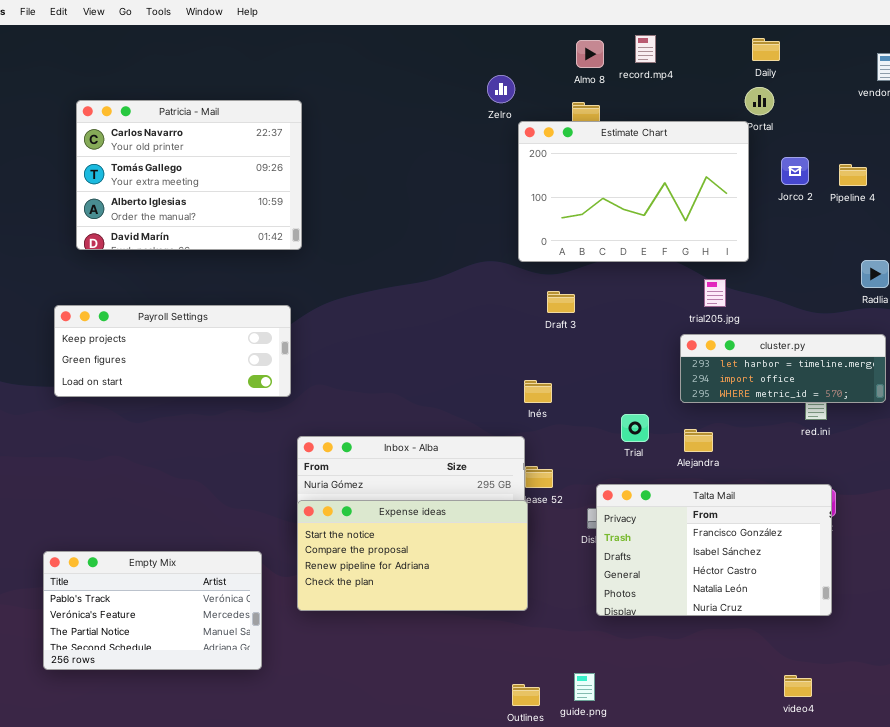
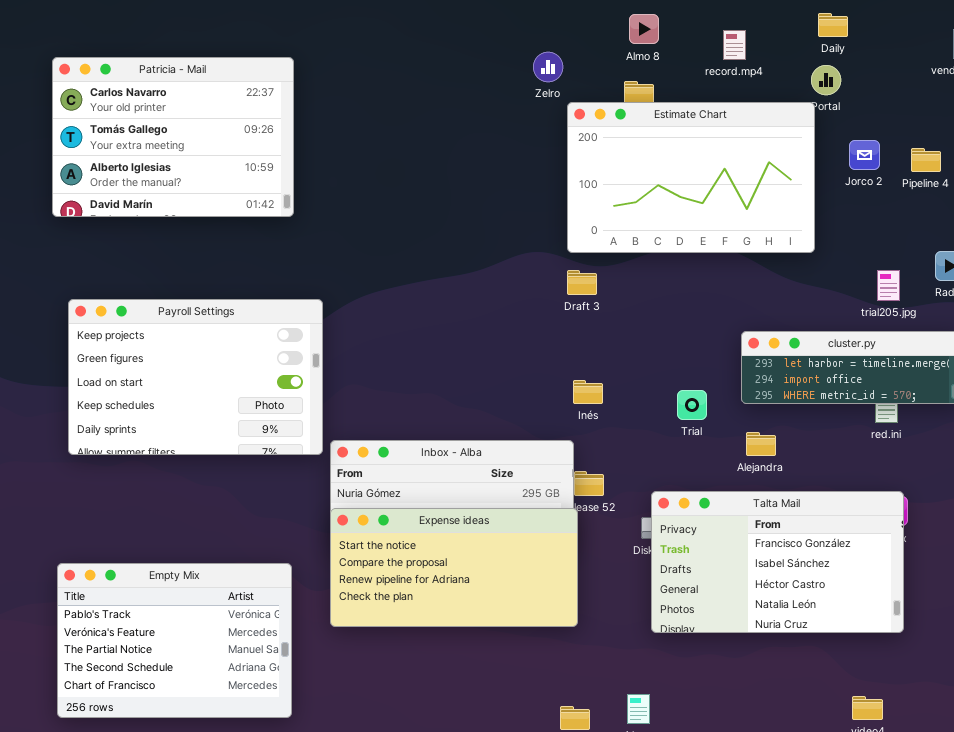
record.mp4: [635,35,656,63] -> [723,30,746,60], moved
Patricia - Mail: [76,100,302,250] -> [52,57,294,217], moved
trial205.jpg: [704,279,726,307] -> [877,270,900,301], moved
Draft 3: [547,291,575,313] -> [567,270,597,295], moved
Payroll Settings: [54,305,291,397] -> [68,299,323,455], resized
Trial: [621,414,649,442] -> [677,390,707,420], moved
Empty Mix: [43,551,262,670] -> [57,563,292,718], resized

